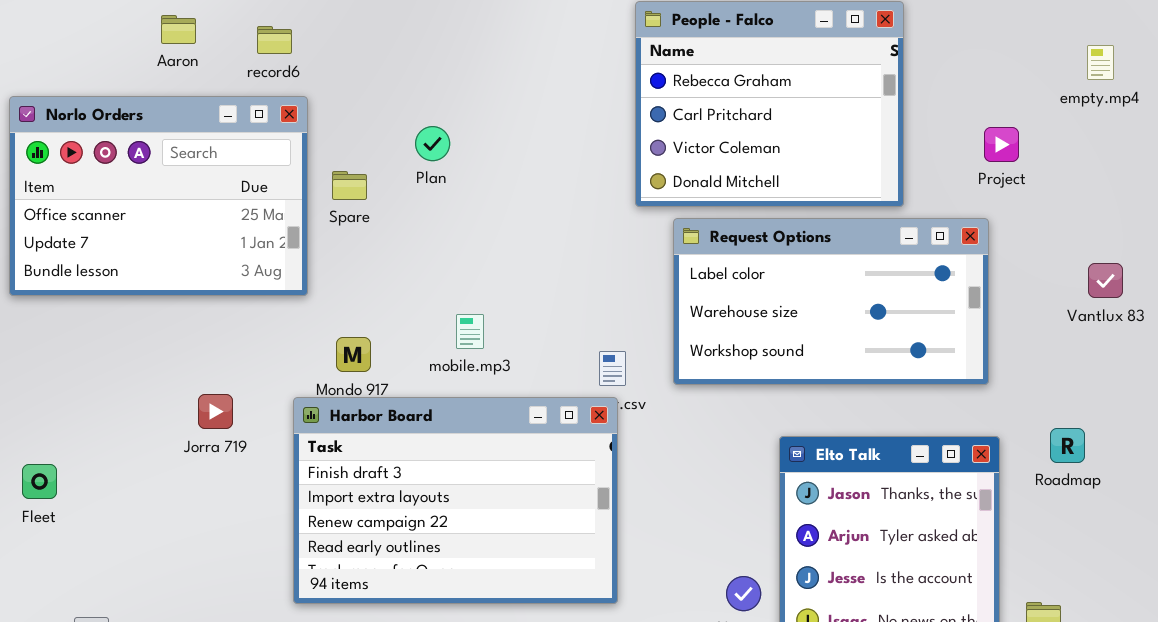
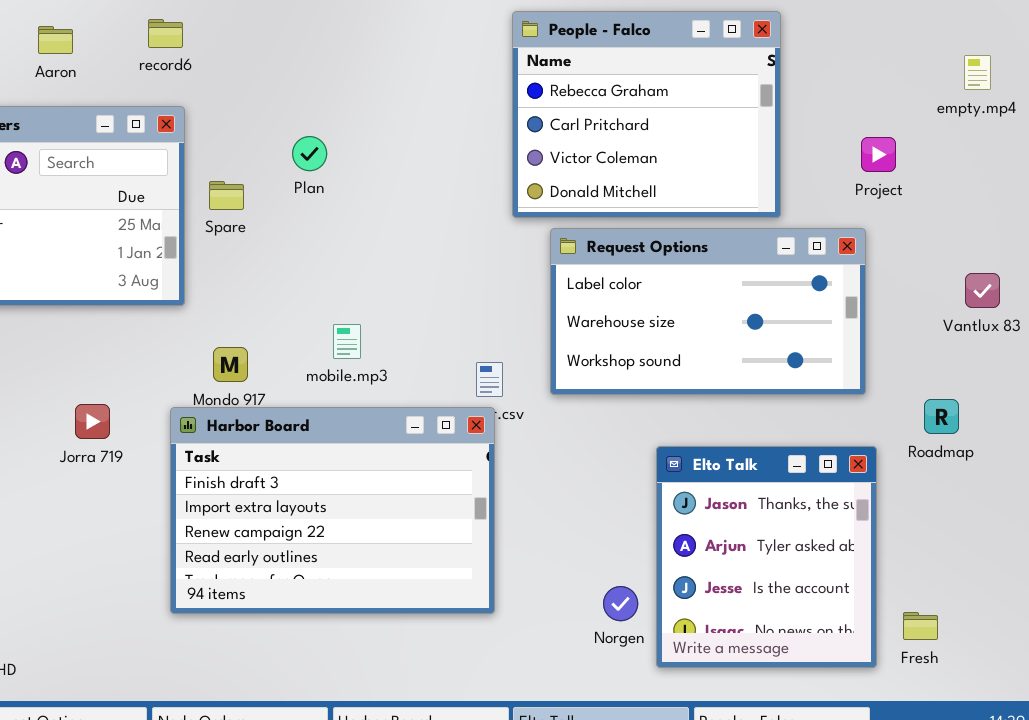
record6: [257,26,292,54] -> [148,19,183,48], moved
Roadmap: [1050,428,1085,463] -> [924,399,959,434], moved

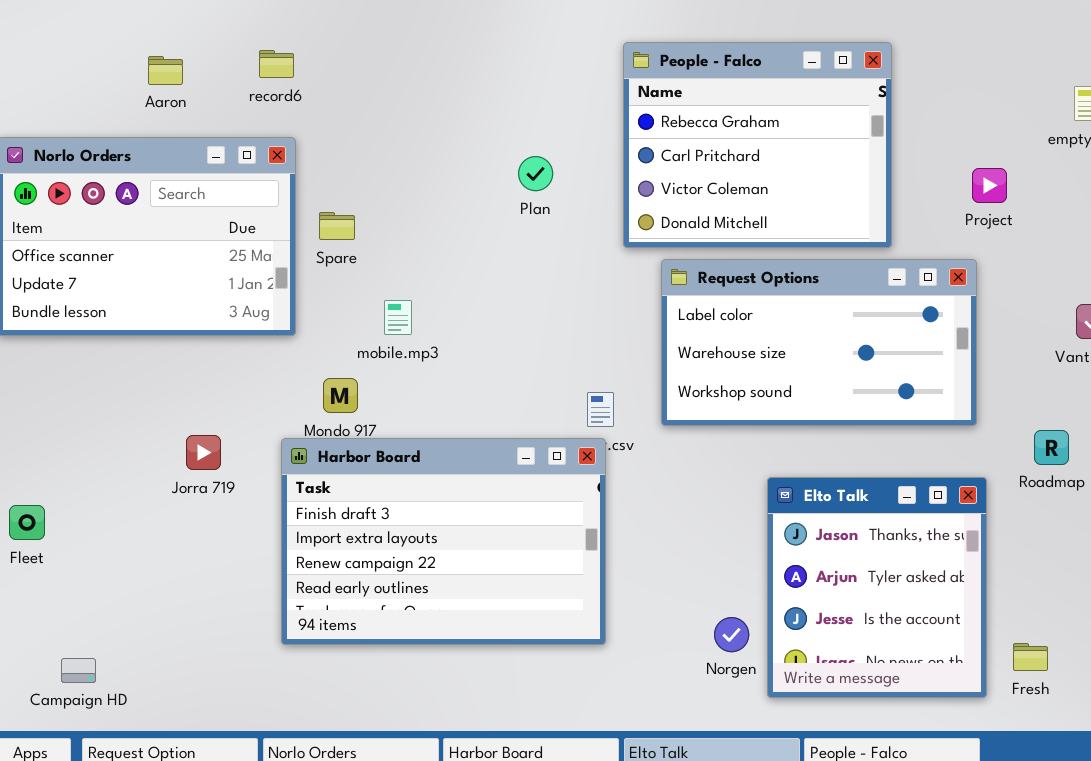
Plan: [292,136,327,171] -> [518,156,553,191], moved
mobile.mp3: [333,324,361,359] -> [384,300,412,335], moved

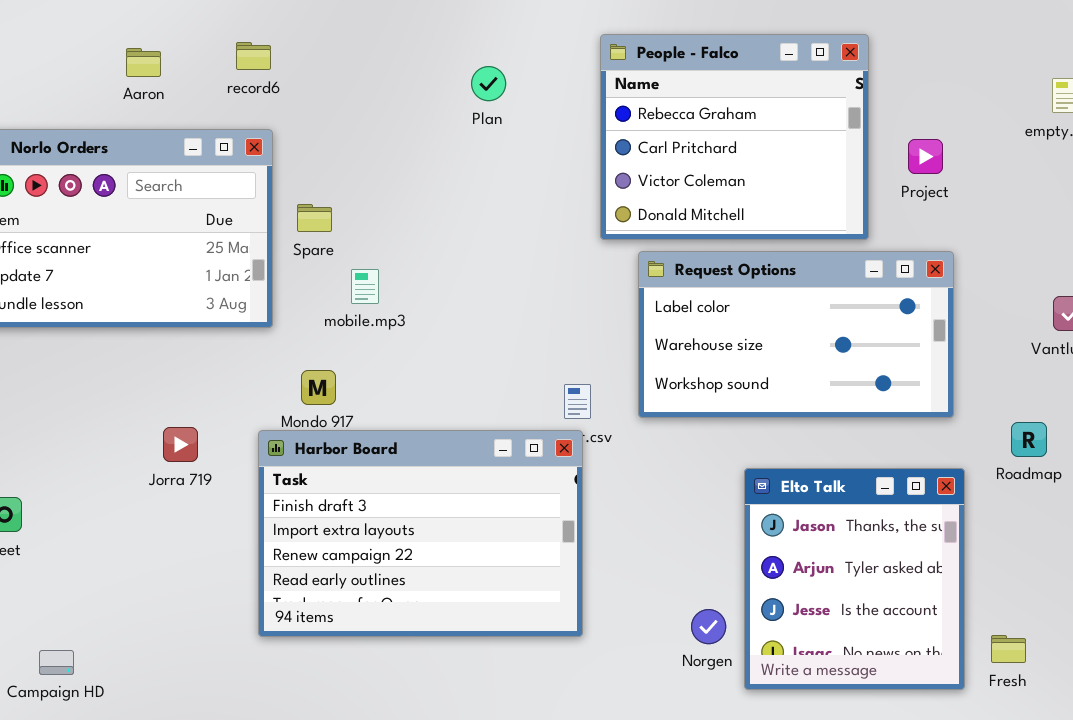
Plan: [518,156,553,191] -> [471,66,506,101], moved
Project: [972,168,1007,203] -> [908,139,943,174], moved
mobile.mp3: [384,300,412,335] -> [351,269,379,304], moved

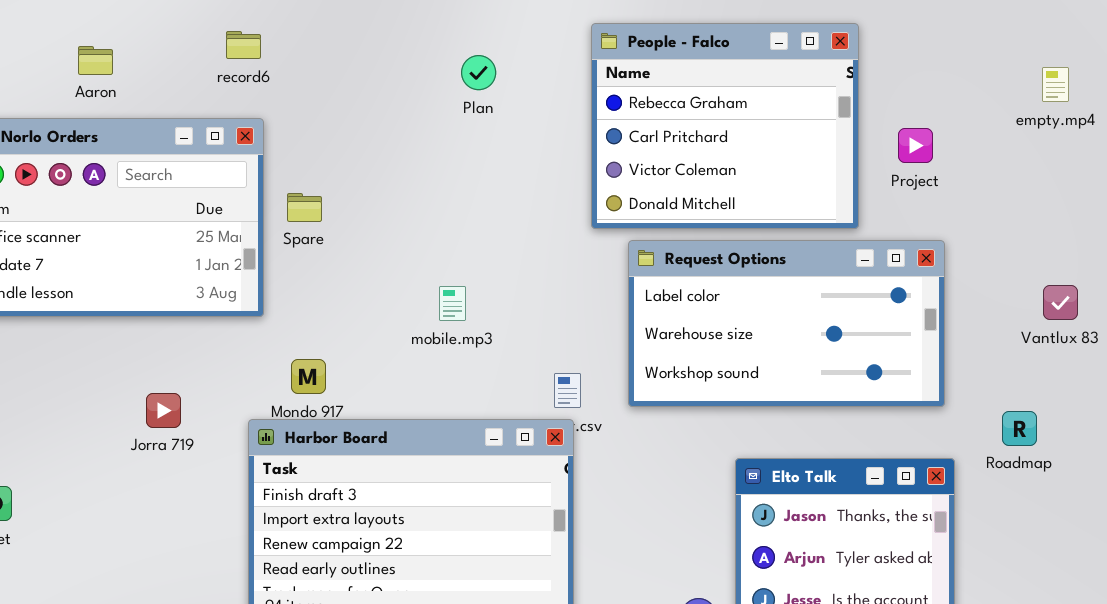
Aaron: [126,48,161,77] -> [78,46,113,75], moved
mobile.mp3: [351,269,379,304] -> [439,286,466,321], moved
Jorra 719: [163,427,198,462] -> [146,393,181,428], moved

